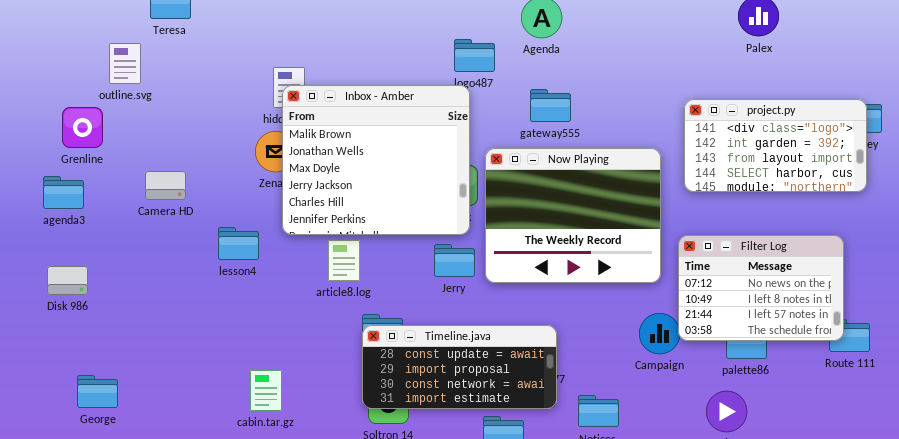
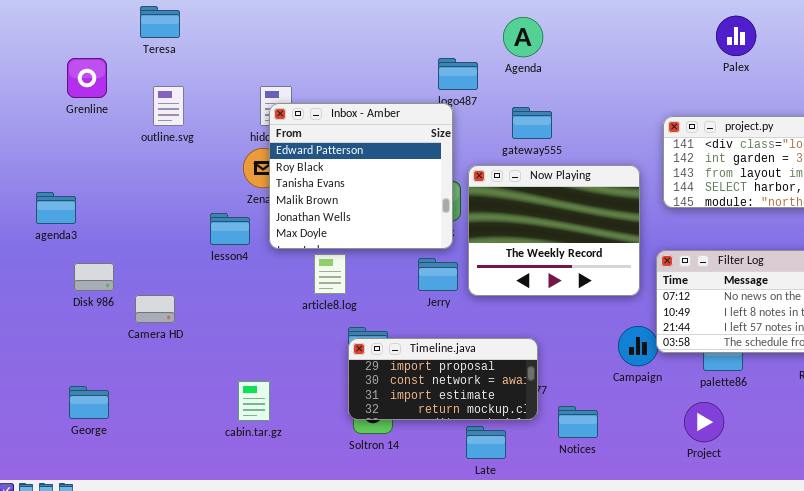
outline.svg: [109,43,141,84] -> [153,86,184,126], moved
Inbox - Amber: [282,85,470,235] -> [269,103,453,249], scrolled up 3 rows
Grenline: [62,107,103,148] -> [67,58,107,98], moved
Camera HD: [145,171,186,200] -> [135,295,175,323], moved
lesson4: [218,227,259,260] -> [210,213,250,245], moved
Disk 986: [47,266,88,295] -> [74,263,114,291], moved
Timeline.java: [362,325,557,409] -> [348,338,538,420], scrolled down 1 row

